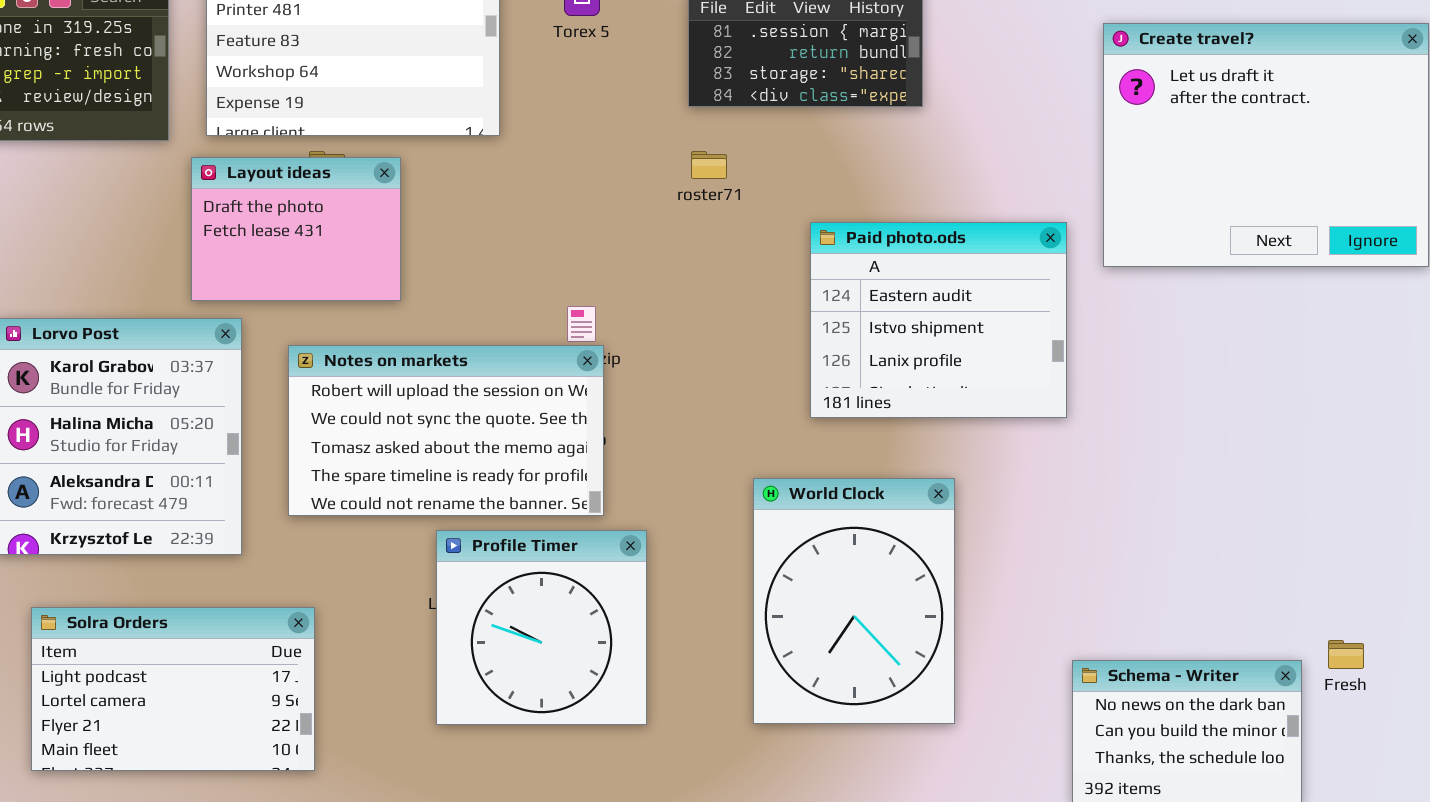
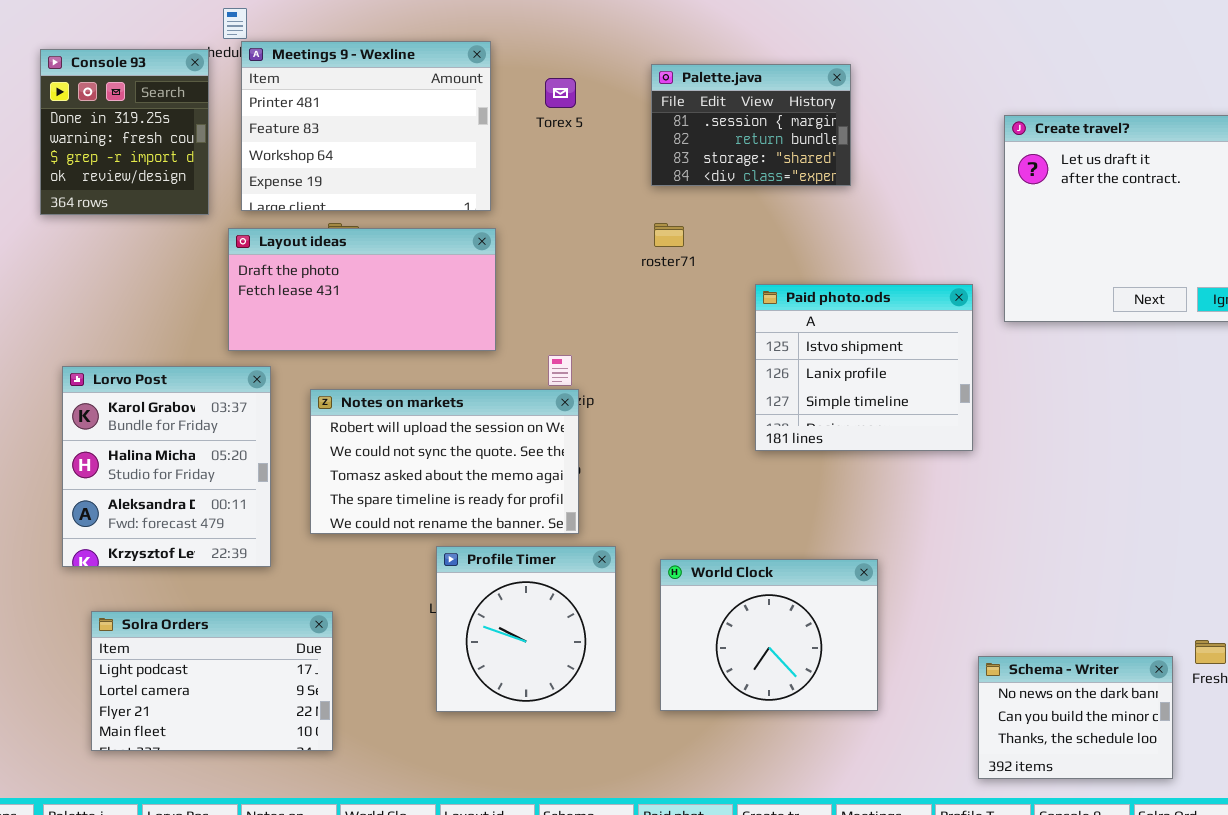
Layout ideas: [191,157,401,301] -> [228,228,496,351], resized
Paid photo.ods: [810,222,1067,418] -> [755,284,973,451], scrolled down 1 row
World Clock: [753,478,955,724] -> [660,559,878,711], resized

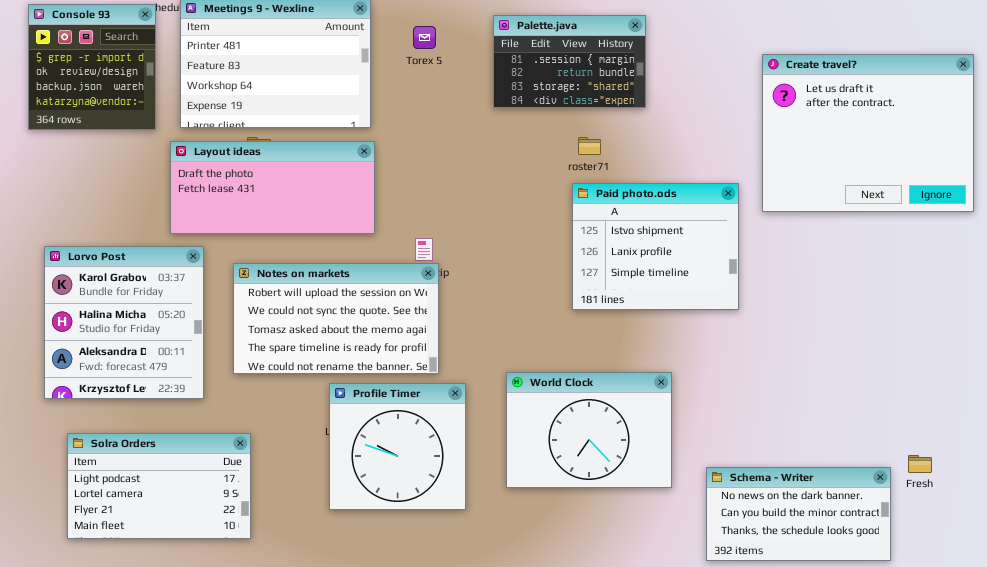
Console 93: [40,49,209,215] -> [28,4,156,130], scrolled down 2 rows
roster71: [654,223,684,247] -> [578,137,601,155], moved
World Clock: [660,559,878,711] -> [506,372,672,488], moved
Schema - Writer: [978,656,1173,779] -> [706,467,891,561], resized

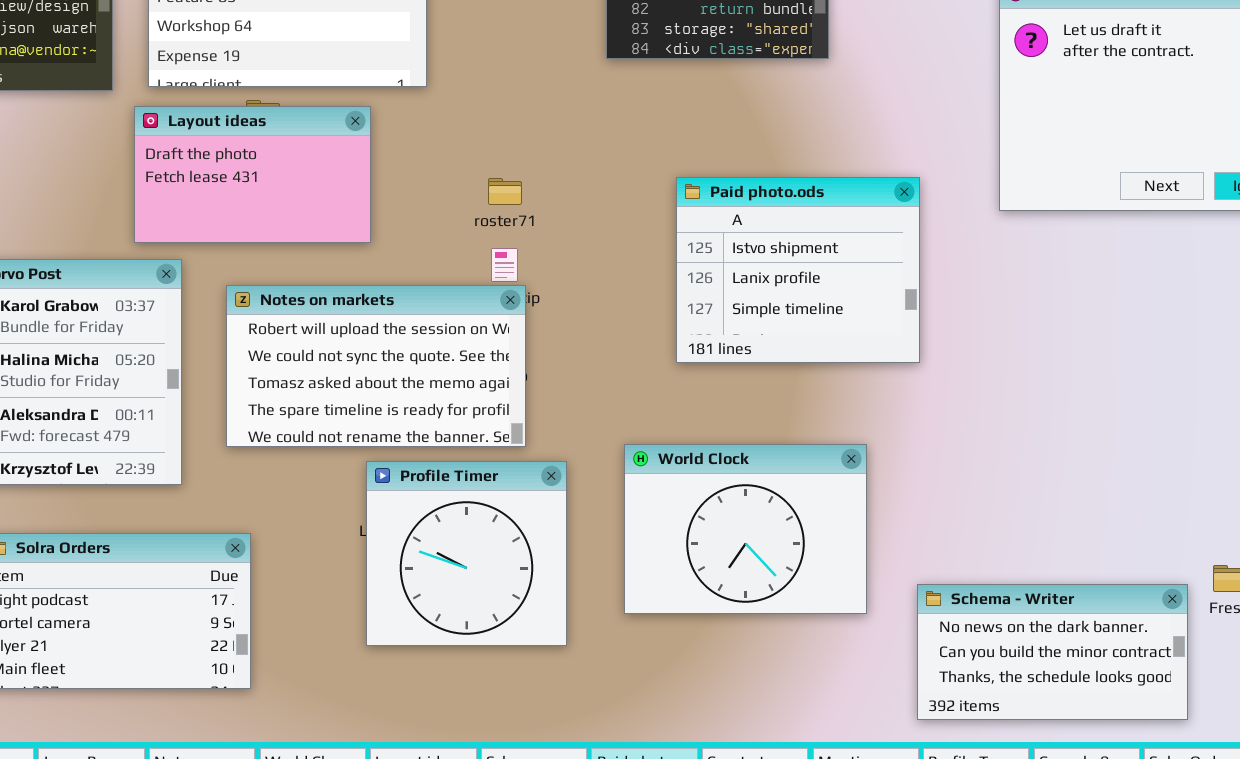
roster71: [578,137,601,155] -> [488,178,522,205], moved
Layout ideas: [170,141,375,234] -> [134,106,371,243], resized
Paid photo.ods: [572,183,739,310] -> [676,177,920,363], moved

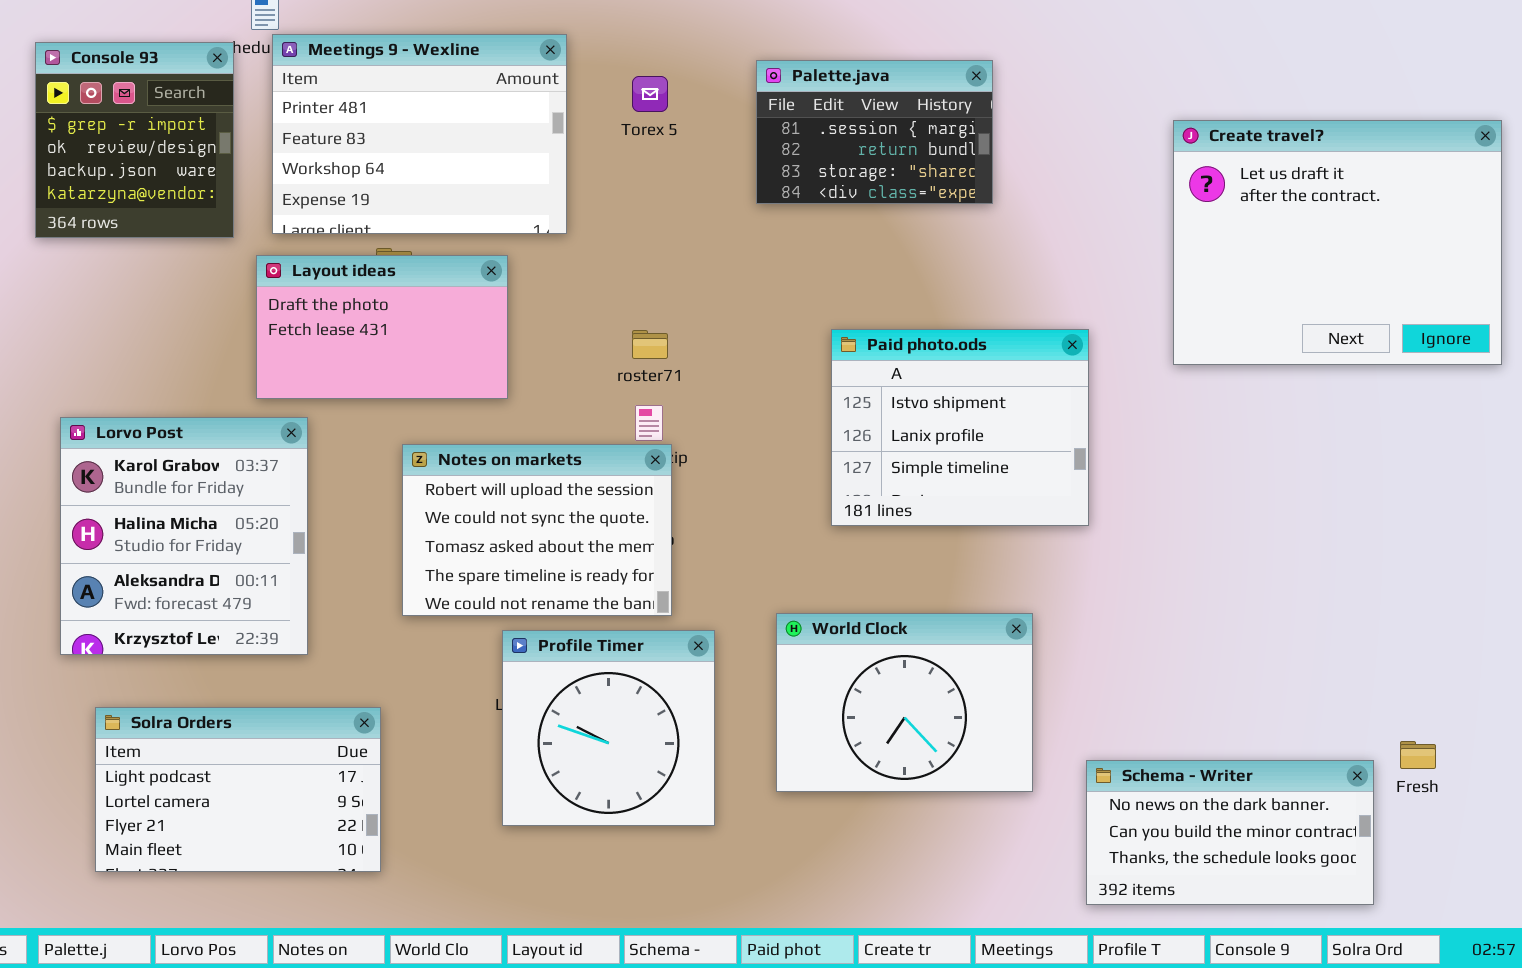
Notes on markets: [226,285,526,447] -> [402,444,672,616], resized

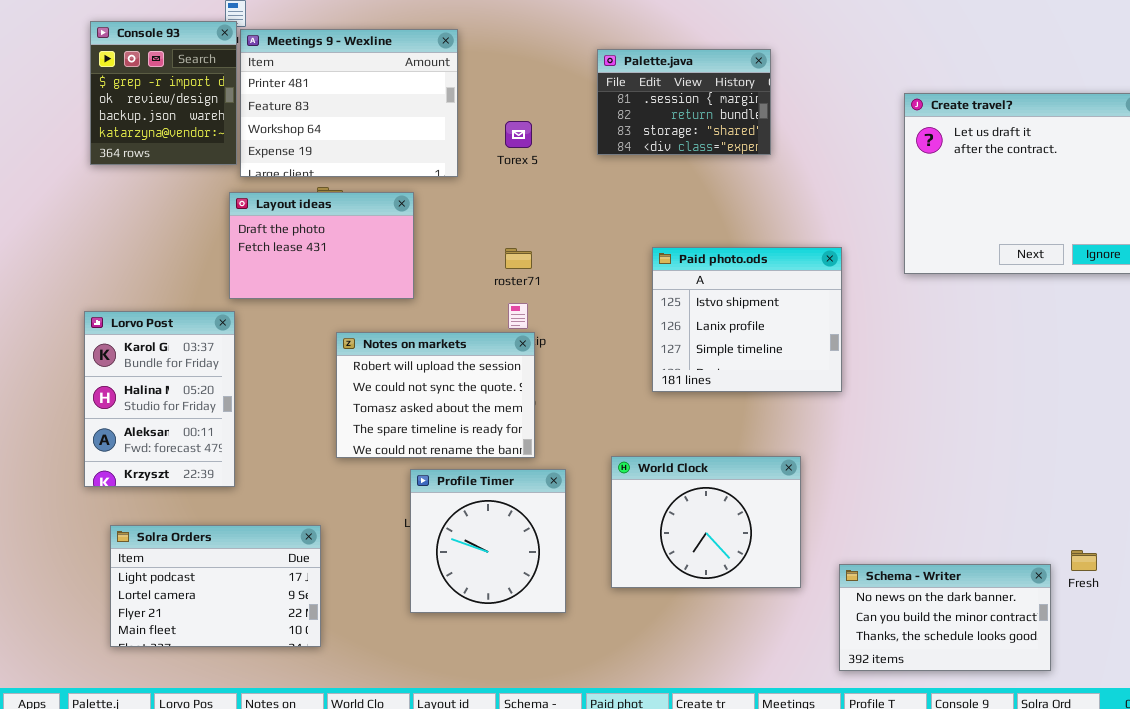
Console 93: [35,42,234,238] -> [90,21,237,165], moved
Torex 5: [632,76,668,112] -> [505,121,532,148], moved
Lorvo Post: [60,417,308,655] -> [84,311,235,487], resized

